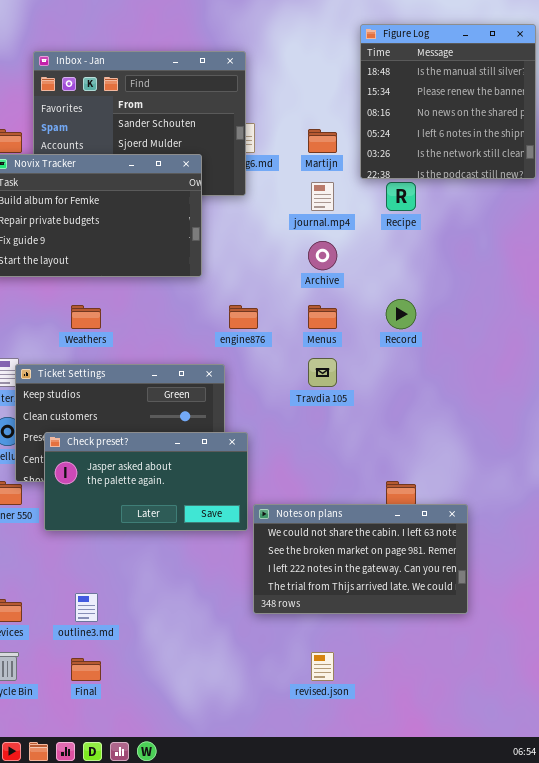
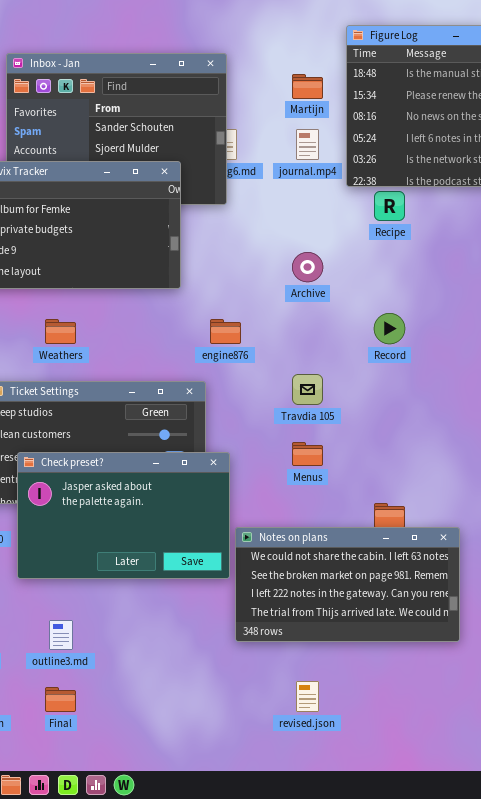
Martijn: [308,129,337,153] -> [292,74,323,99], moved
journal.mp4: [311,182,334,211] -> [296,129,319,160], moved
Menus: [308,305,337,329] -> [292,442,323,466], moved
Check preset?: [44,432,248,531] -> [17,452,230,579], resized

